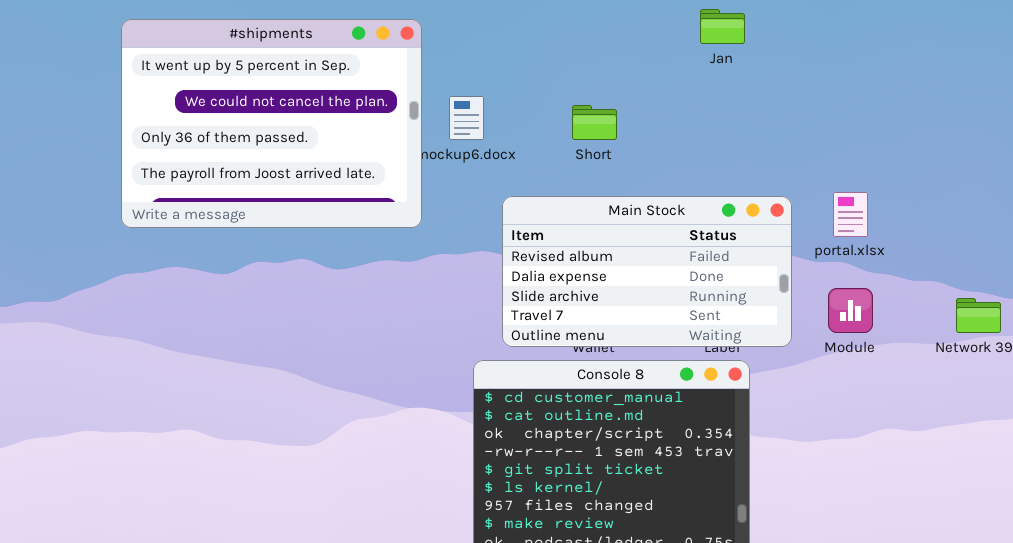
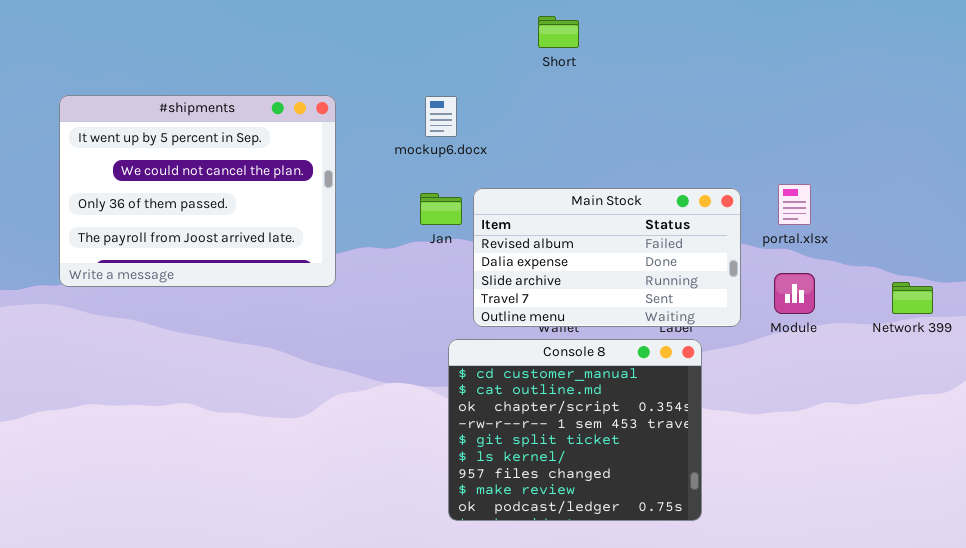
Jan: [700,9,745,44] -> [420,193,462,225], moved
#shipments: [121,19,422,228] -> [59,95,336,287], moved
Short: [572,105,617,140] -> [538,16,579,48], moved

